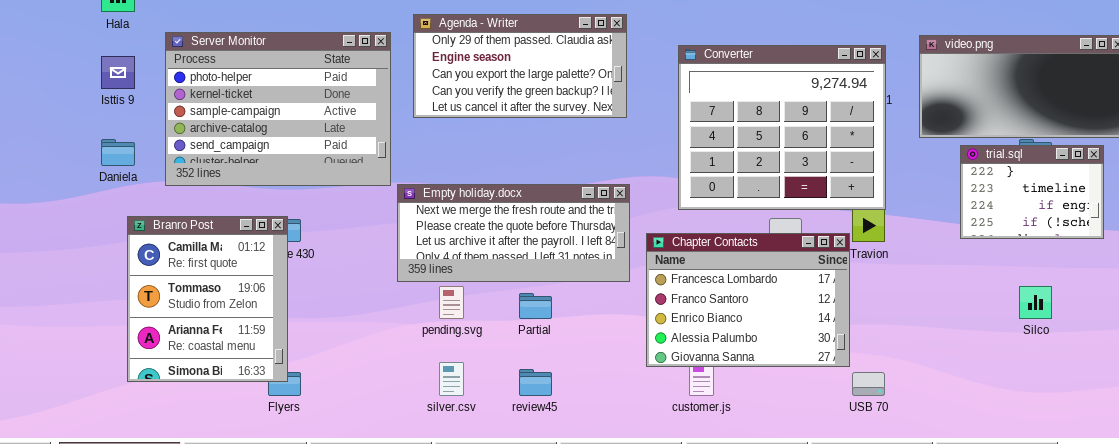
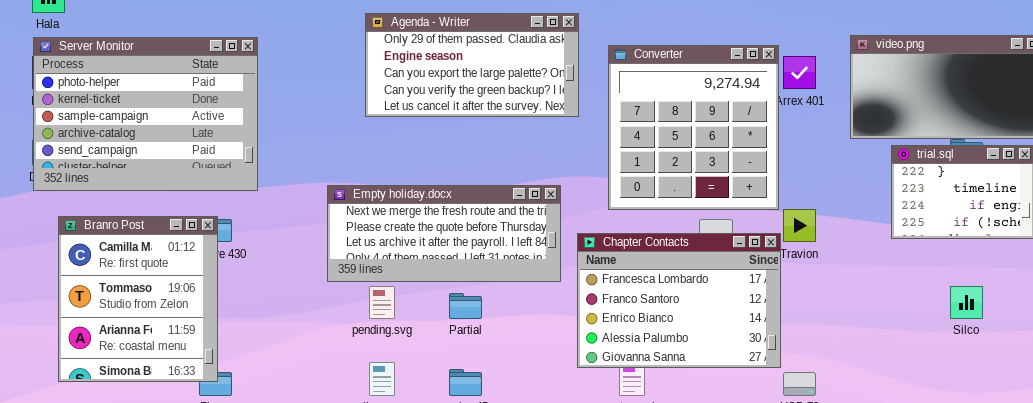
Agenda - Writer: [413,14,627,118] -> [365,13,579,117], moved
Server Monitor: [165,32,391,186] -> [33,37,258,191], moved
Converter: [678,45,886,210] -> [608,45,779,210], resized

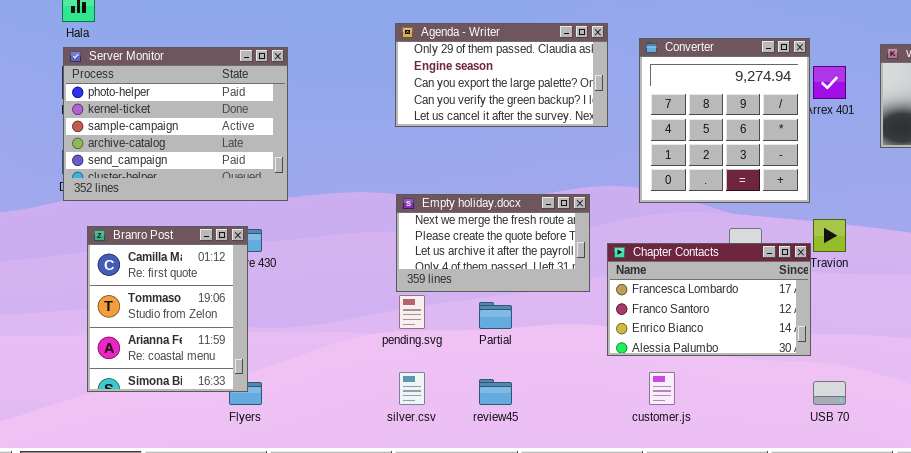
Converter: [608,45,779,210] -> [639,38,810,203], moved
Empty holiday.docx: [327,185,561,282] -> [396,194,590,292], resized
Chapter Contacts: [577,233,781,368] -> [607,243,811,356], resized

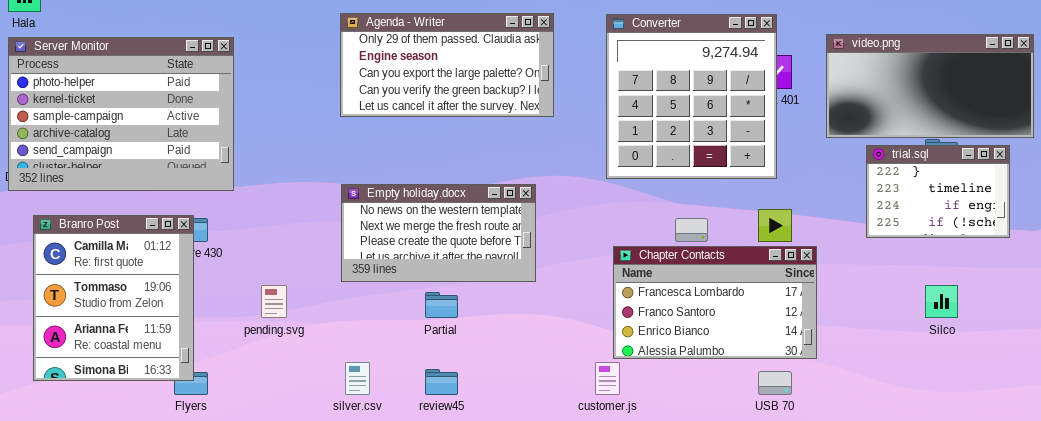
Converter: [639,38,810,203] -> [606,14,777,179], moved
Empty holiday.docx: [396,194,590,292] -> [341,184,536,282], scrolled up 1 row
Chapter Contacts: [607,243,811,356] -> [613,246,817,359], moved
pending.svg: [399,295,425,329] -> [261,285,287,318], moved

